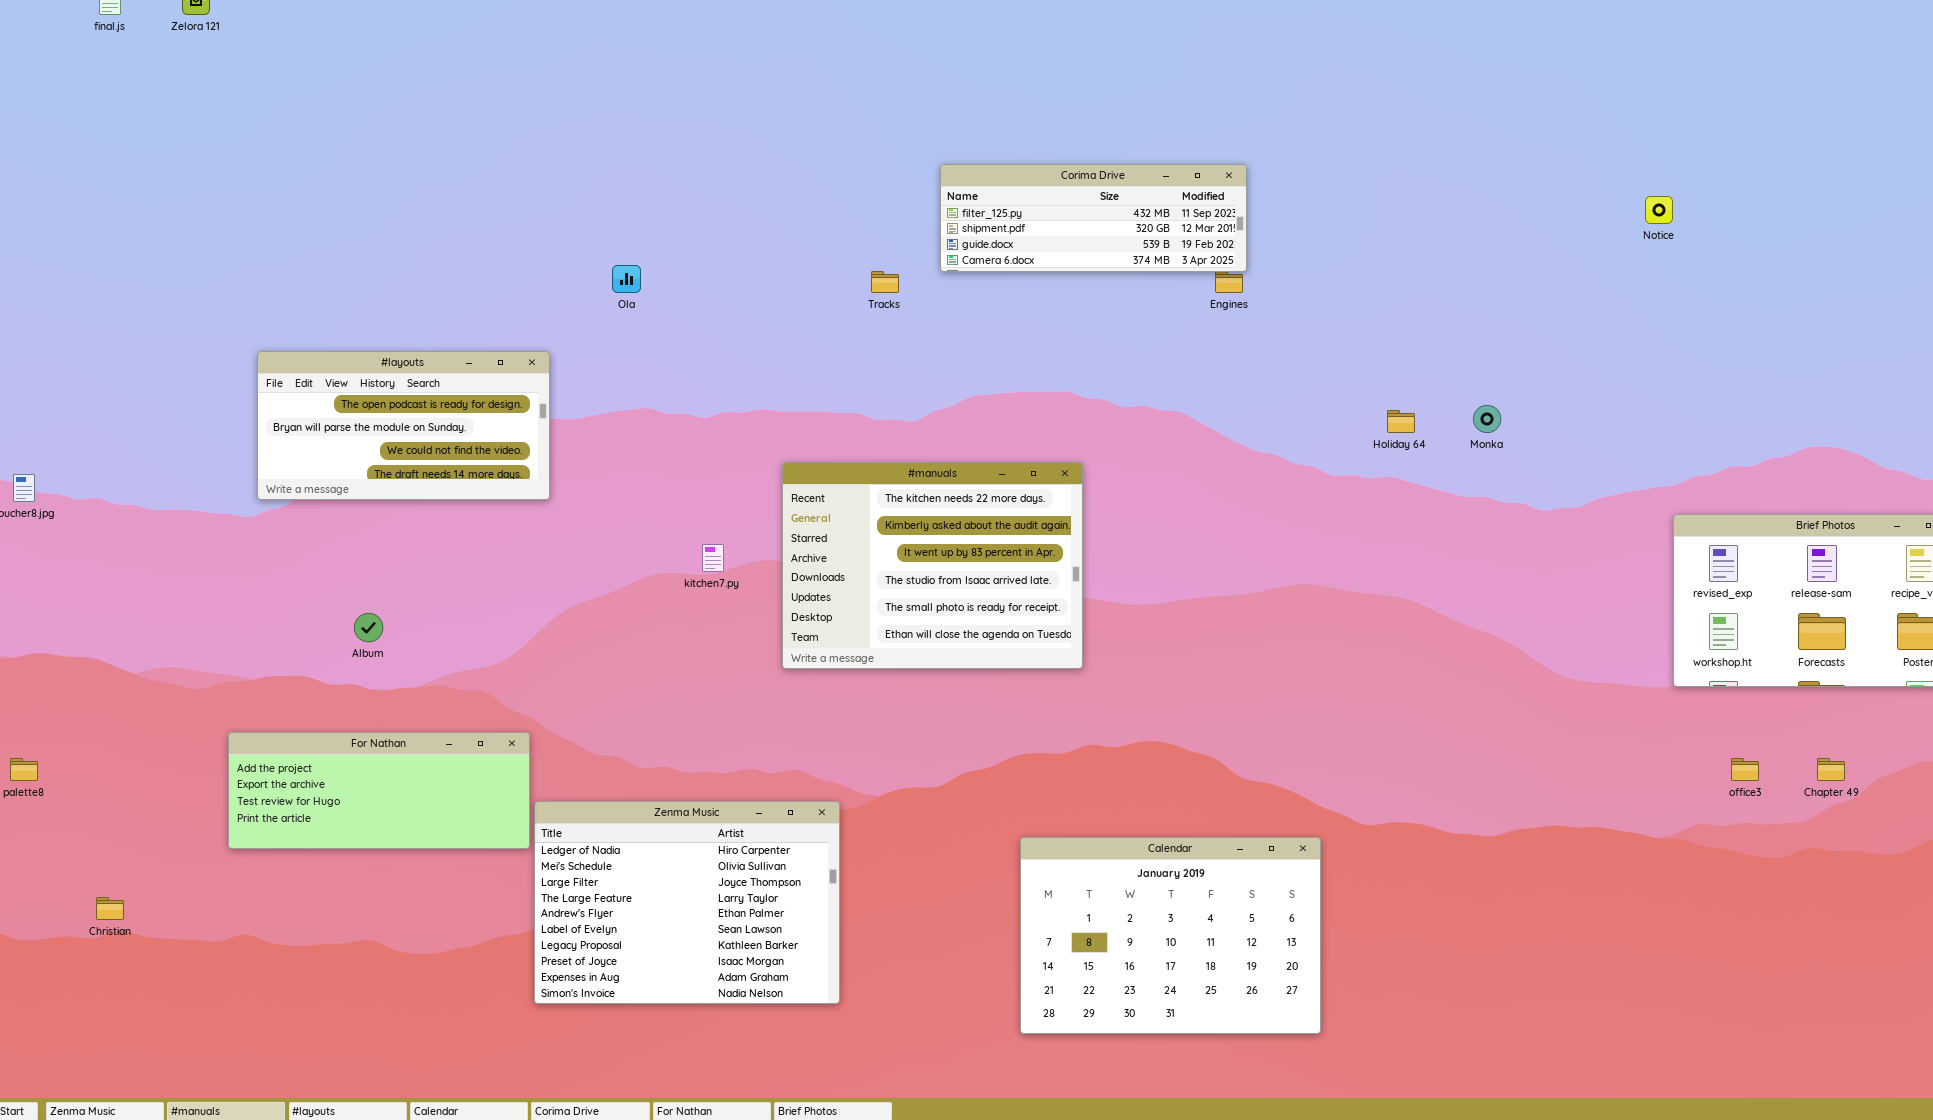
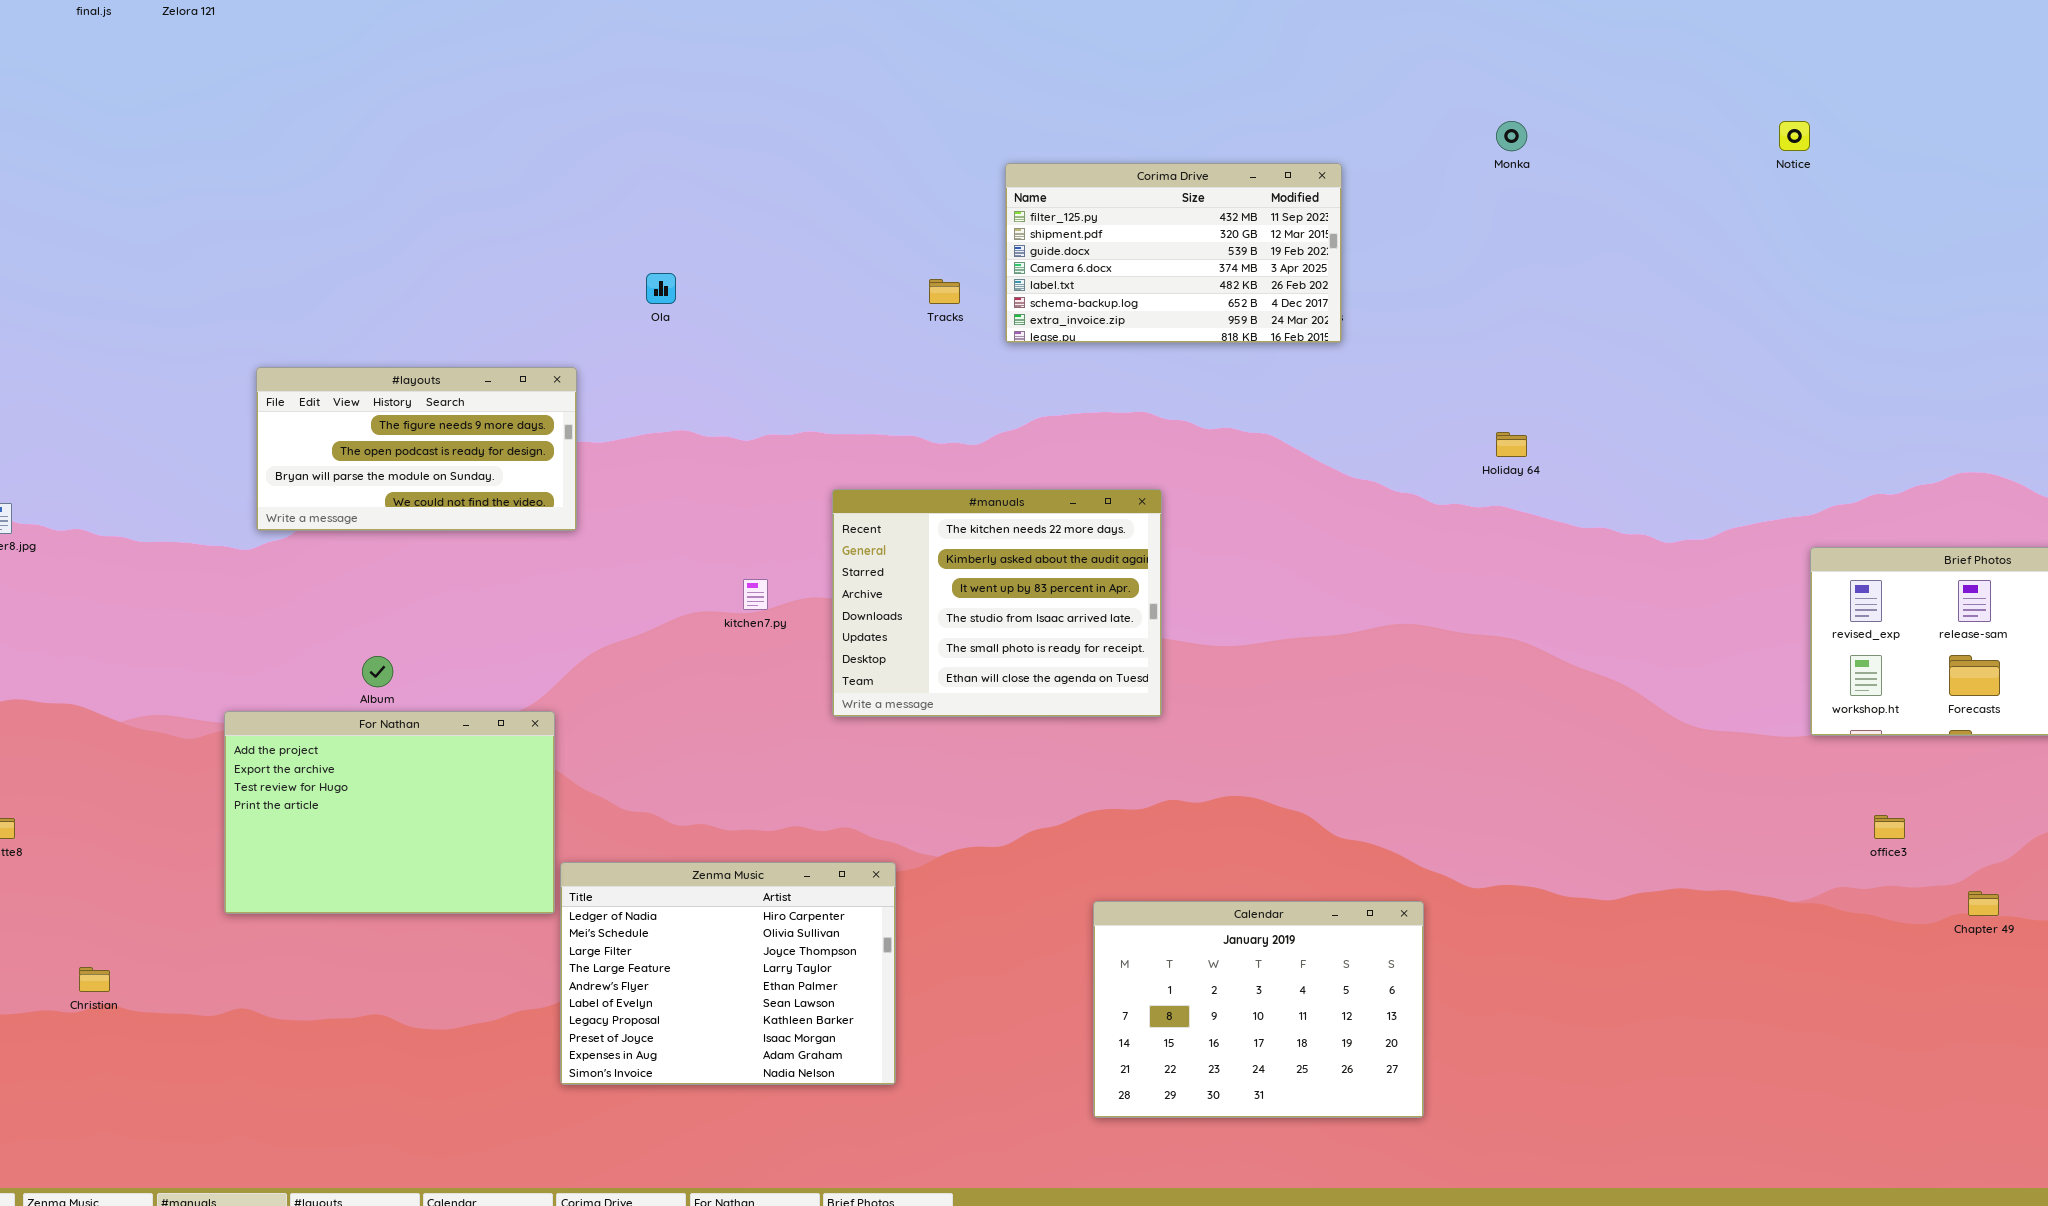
Corima Drive: [940,164,1247,272] -> [1005,163,1342,343], resized
Notice: [1645,196,1673,224] -> [1779,121,1810,151], moved
#layouts: [257,351,550,500] -> [256,367,577,531], scrolled up 1 row
Monka: [1473,405,1501,433] -> [1496,121,1527,151], moved
For Nathan: [228,732,530,849] -> [224,711,555,914], resized
Chapter 49: [1817,758,1845,781] -> [1968,891,1999,916], moved

